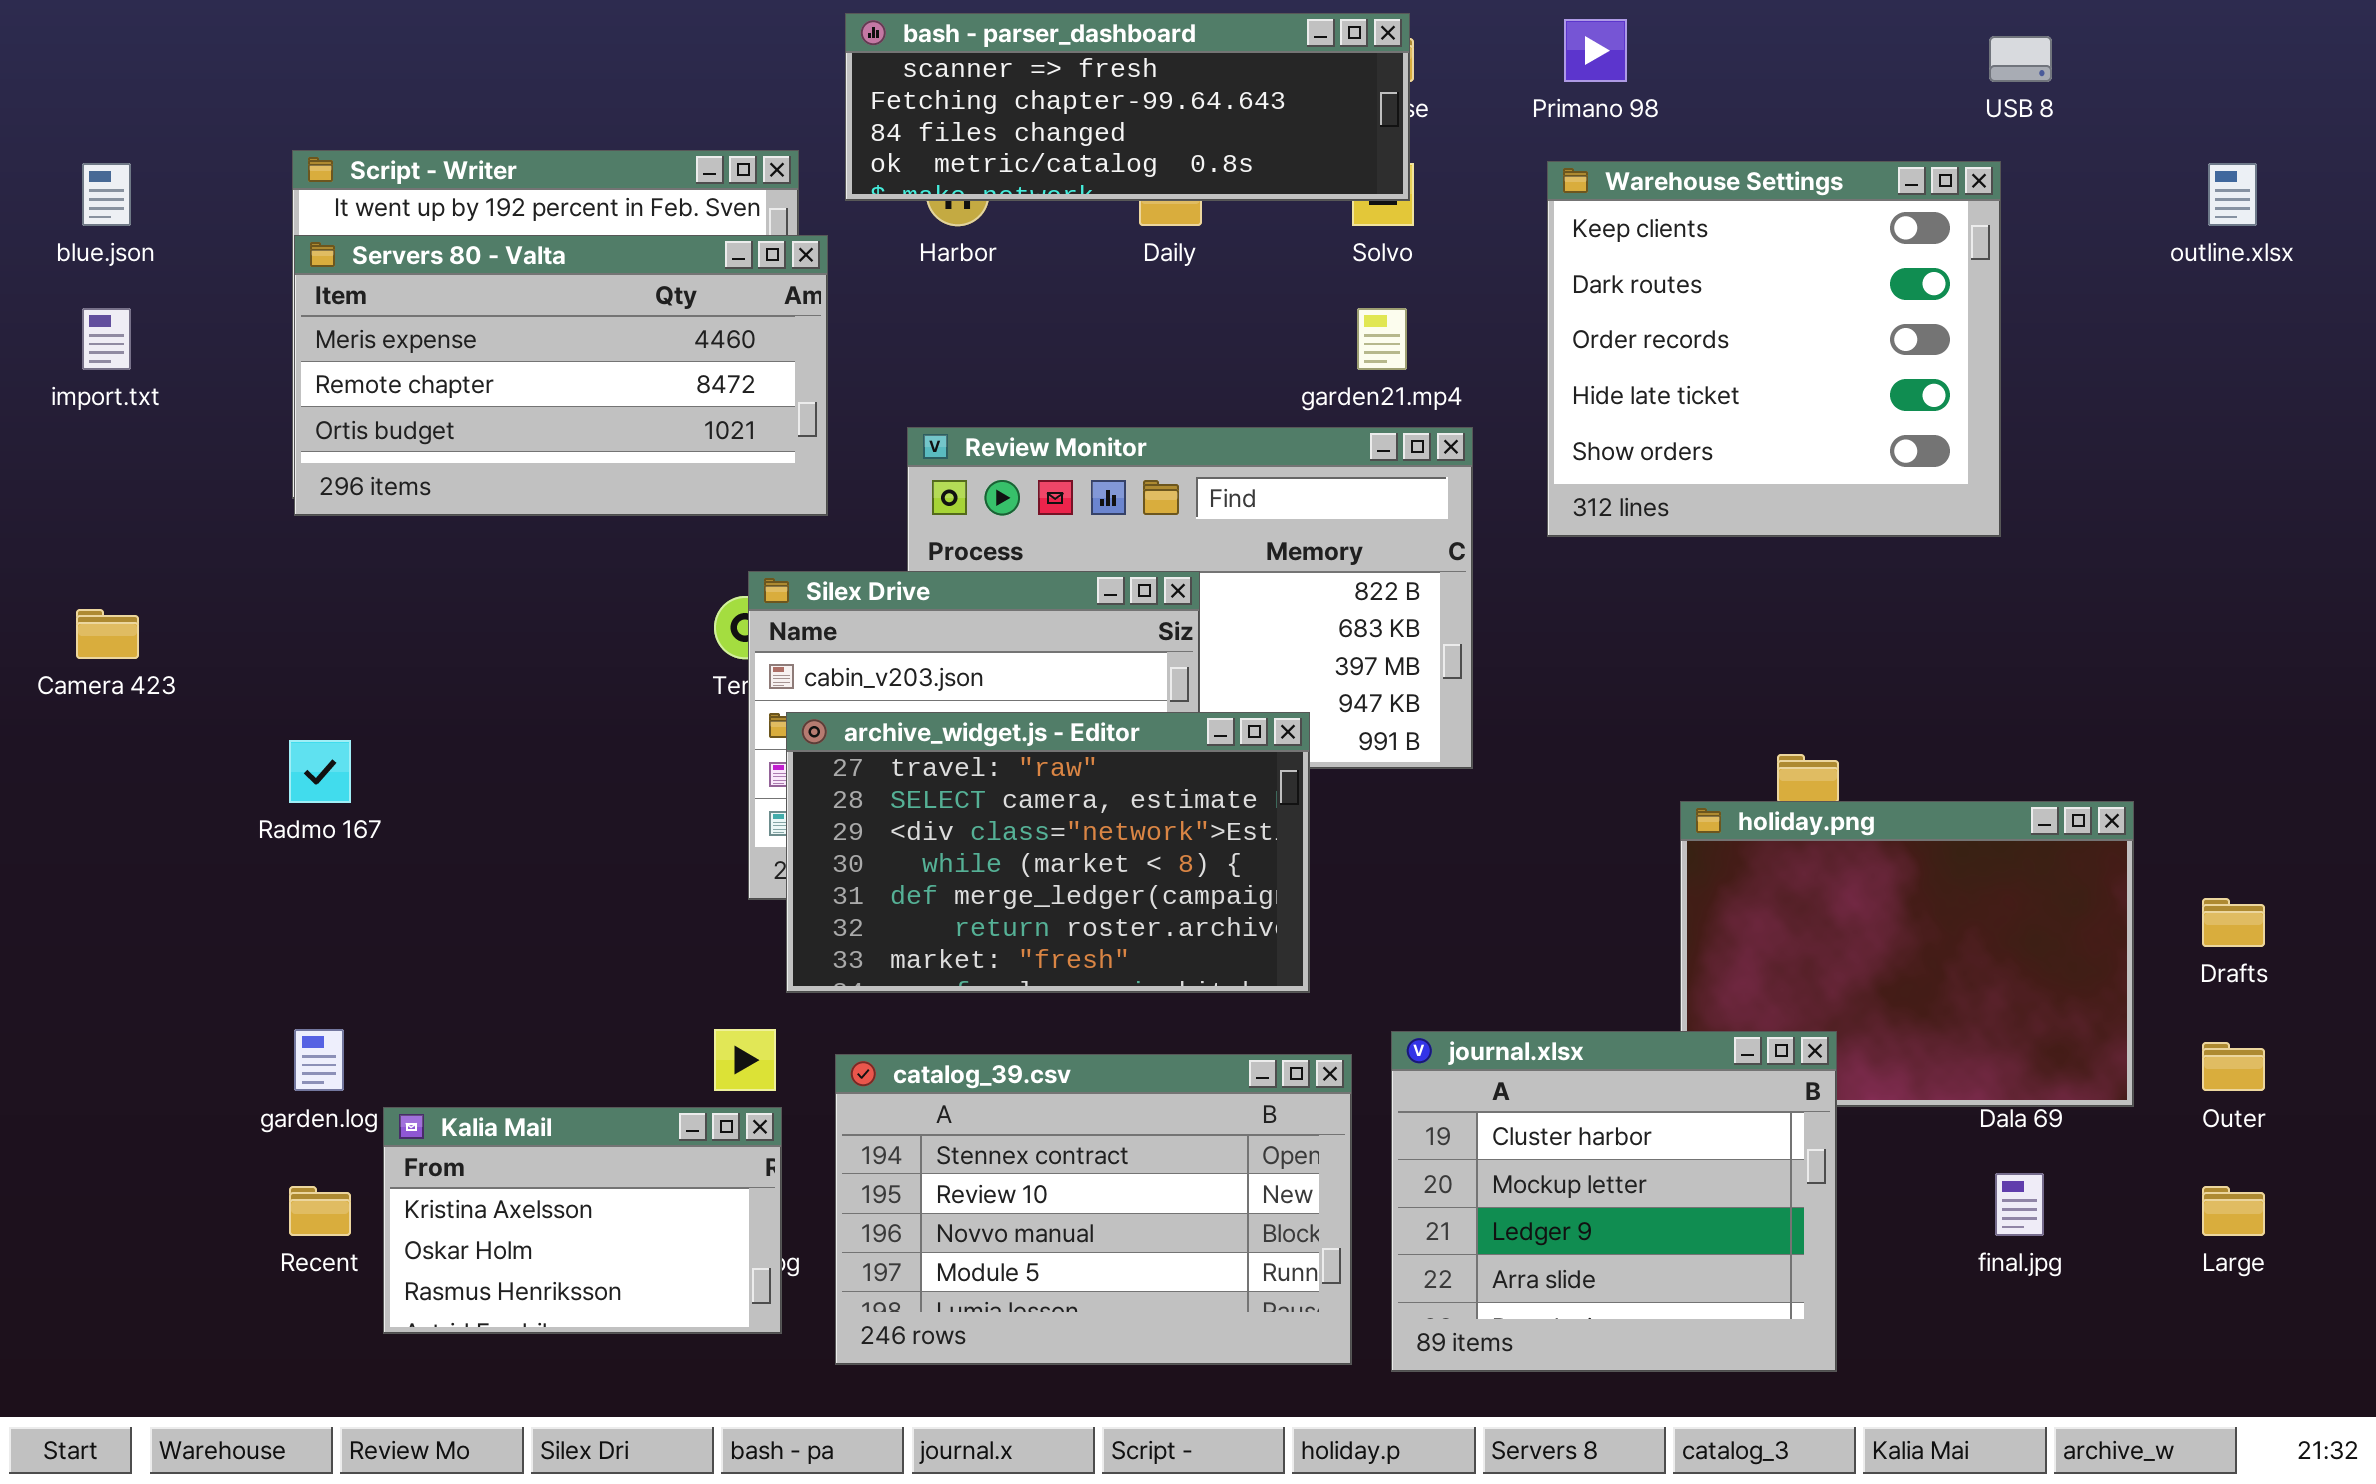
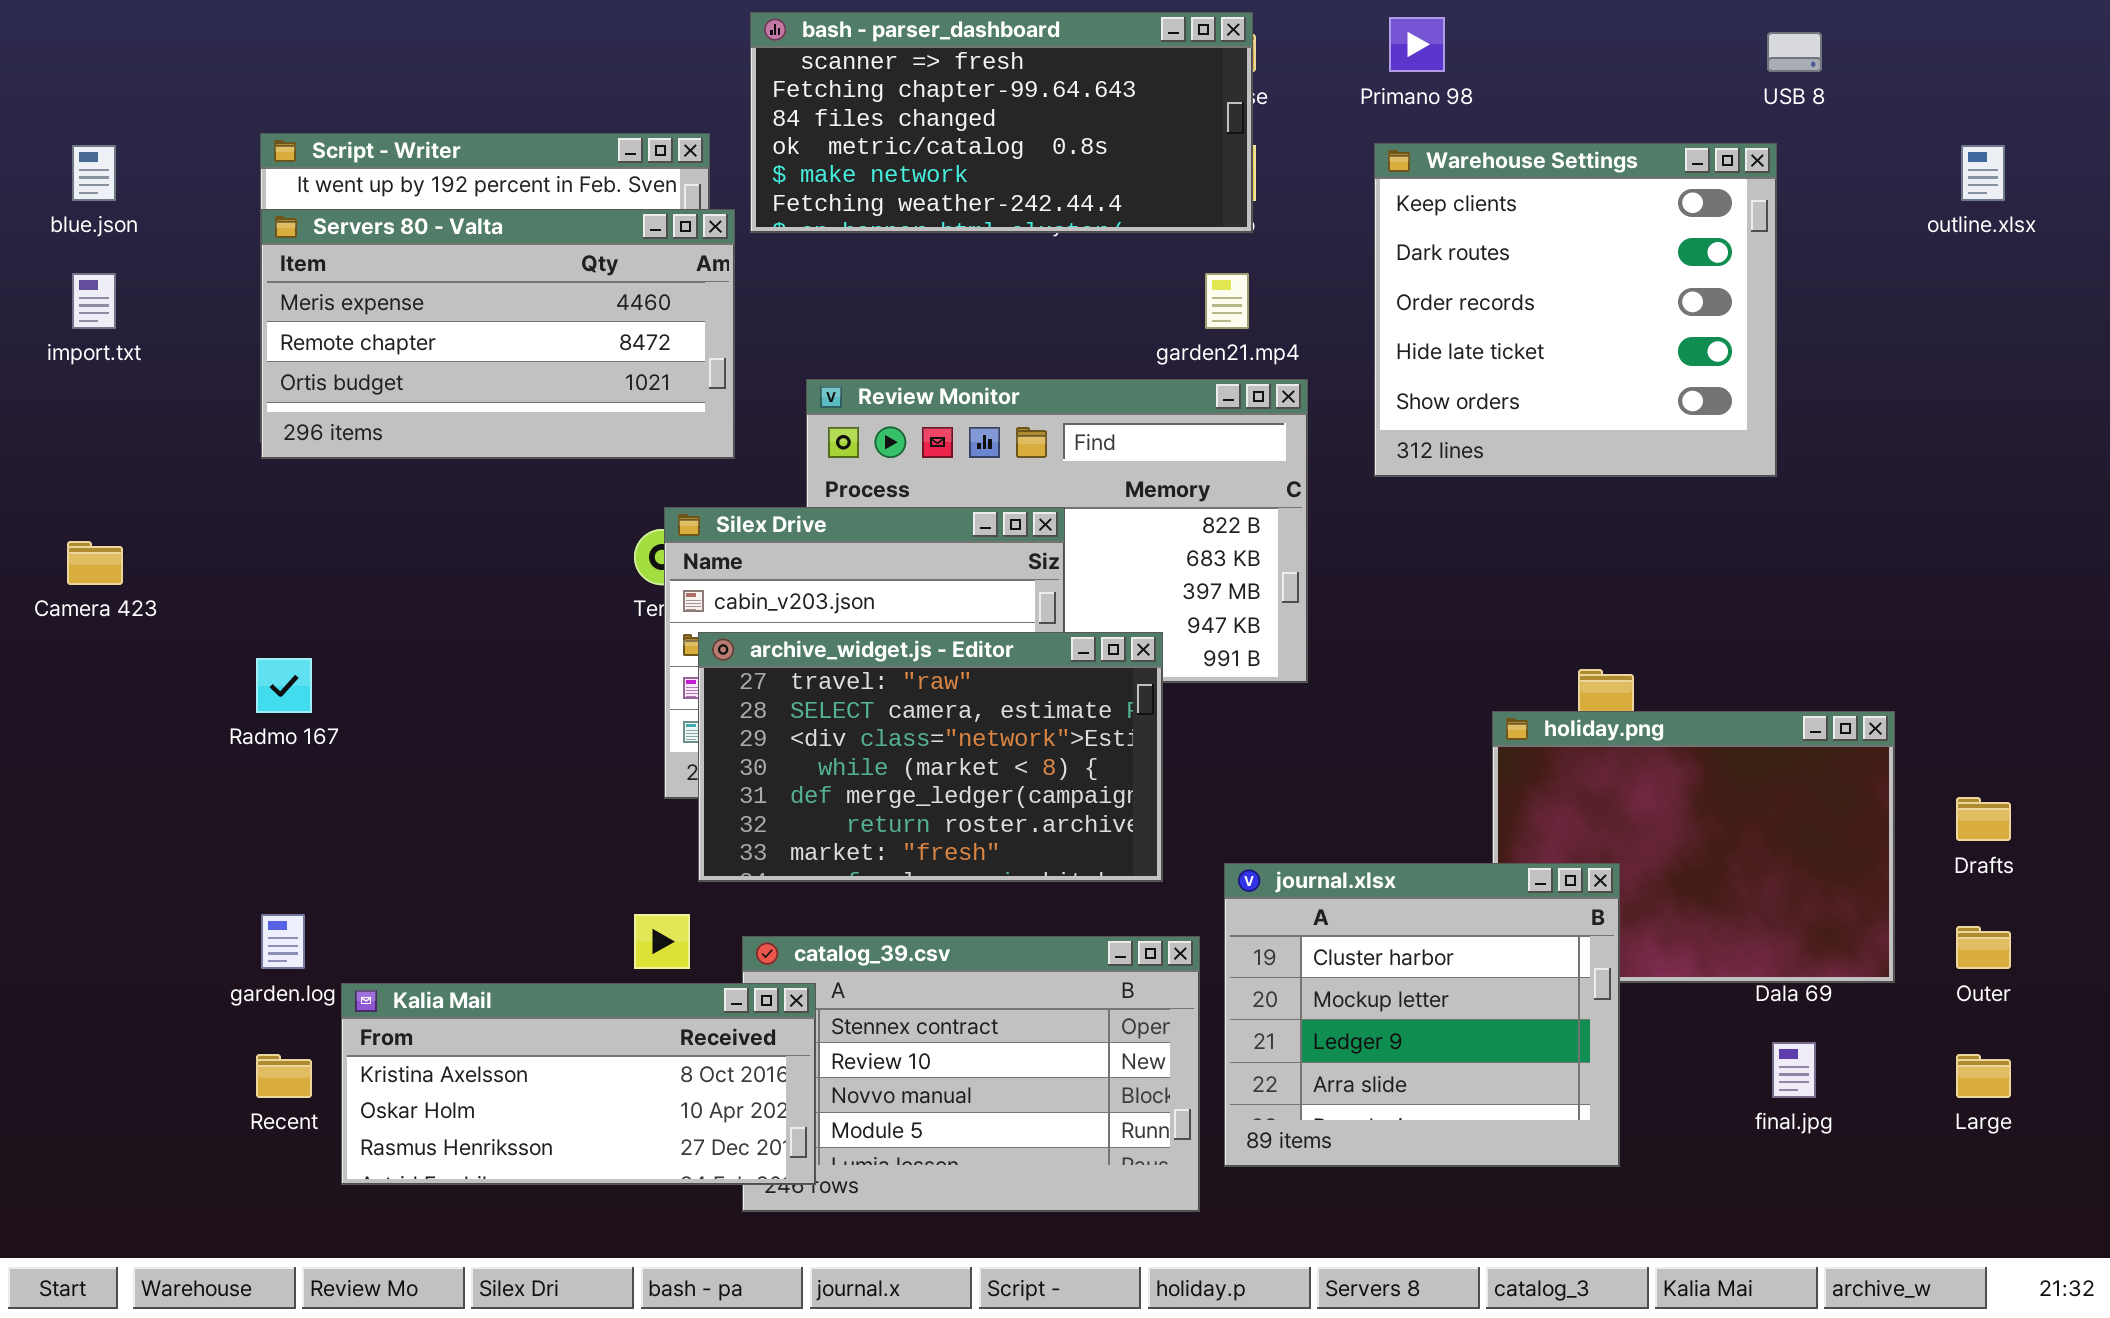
bash - parser_dashboard: [845,13,1410,201] -> [750,12,1253,233], resized
journal.xlsx: [1391,1031,1837,1372] -> [1224,863,1620,1167], moved
Kalia Mail: [383,1107,782,1334] -> [341,983,816,1185], resized

